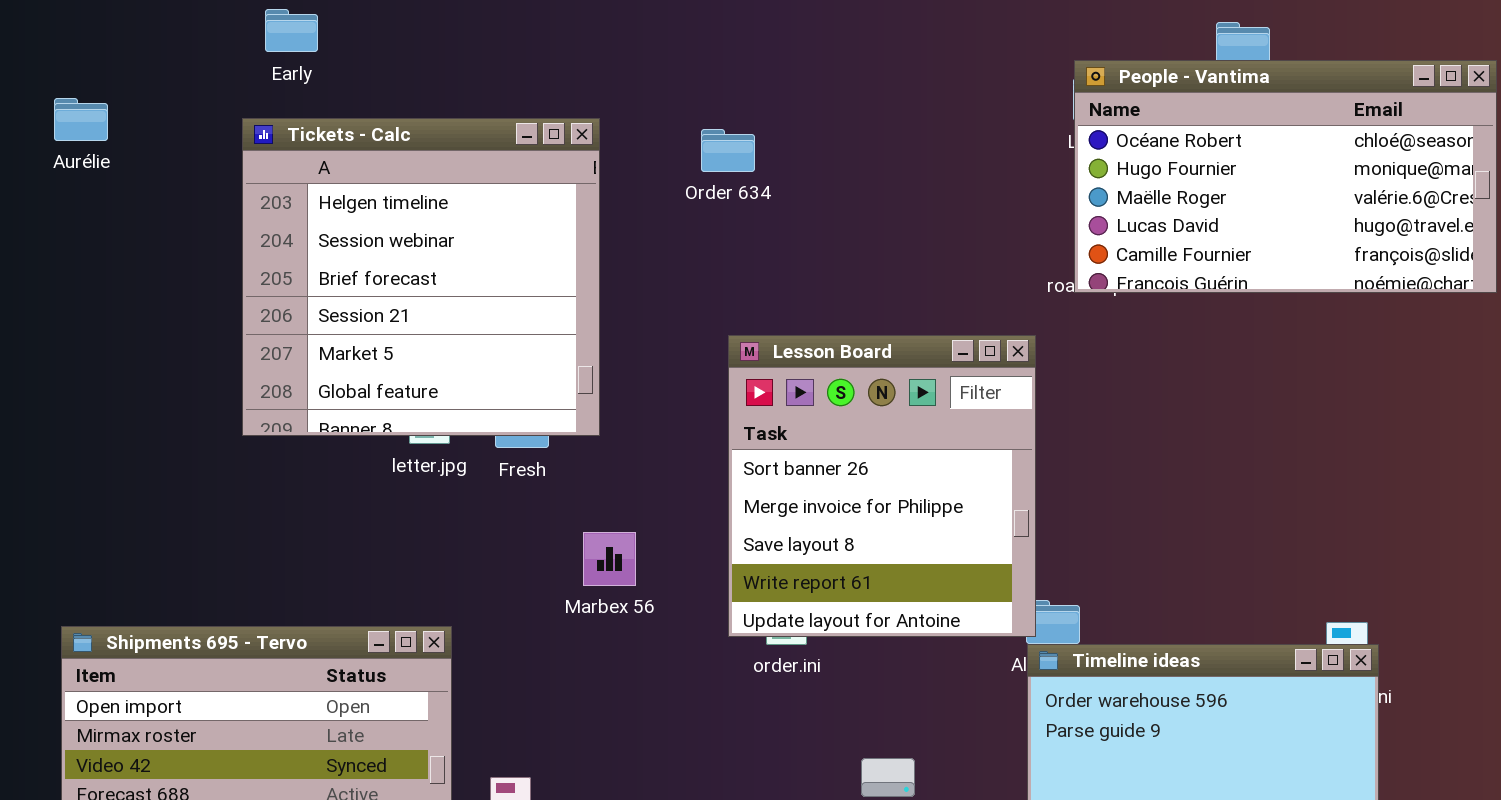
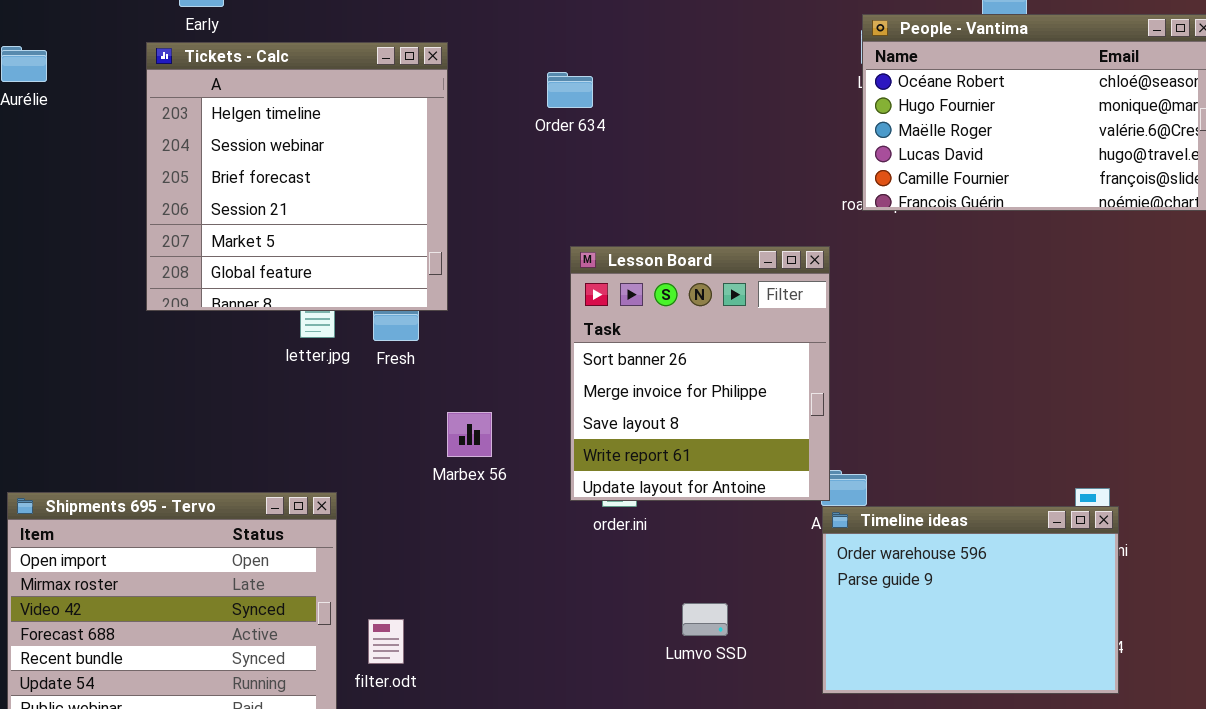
Tickets - Calc: [242,118,600,436] -> [146,42,448,311], moved

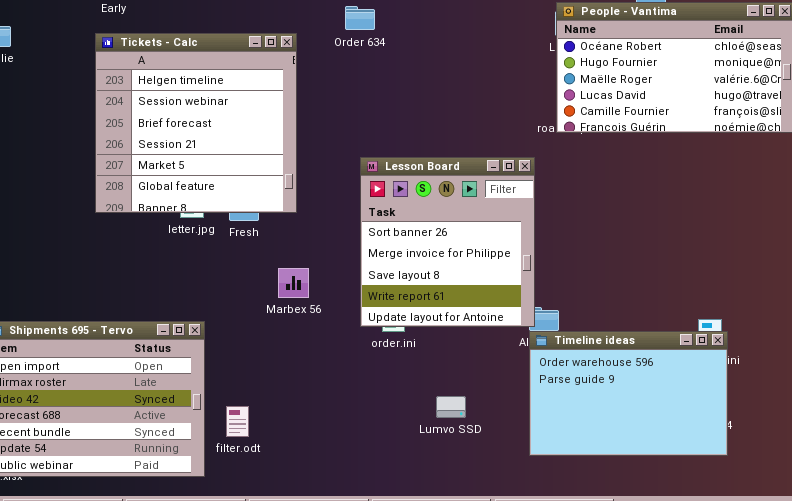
Tickets - Calc: [146,42,448,311] -> [95,33,297,213], moved
Order 634: [547,72,593,108] -> [345,6,375,30], moved

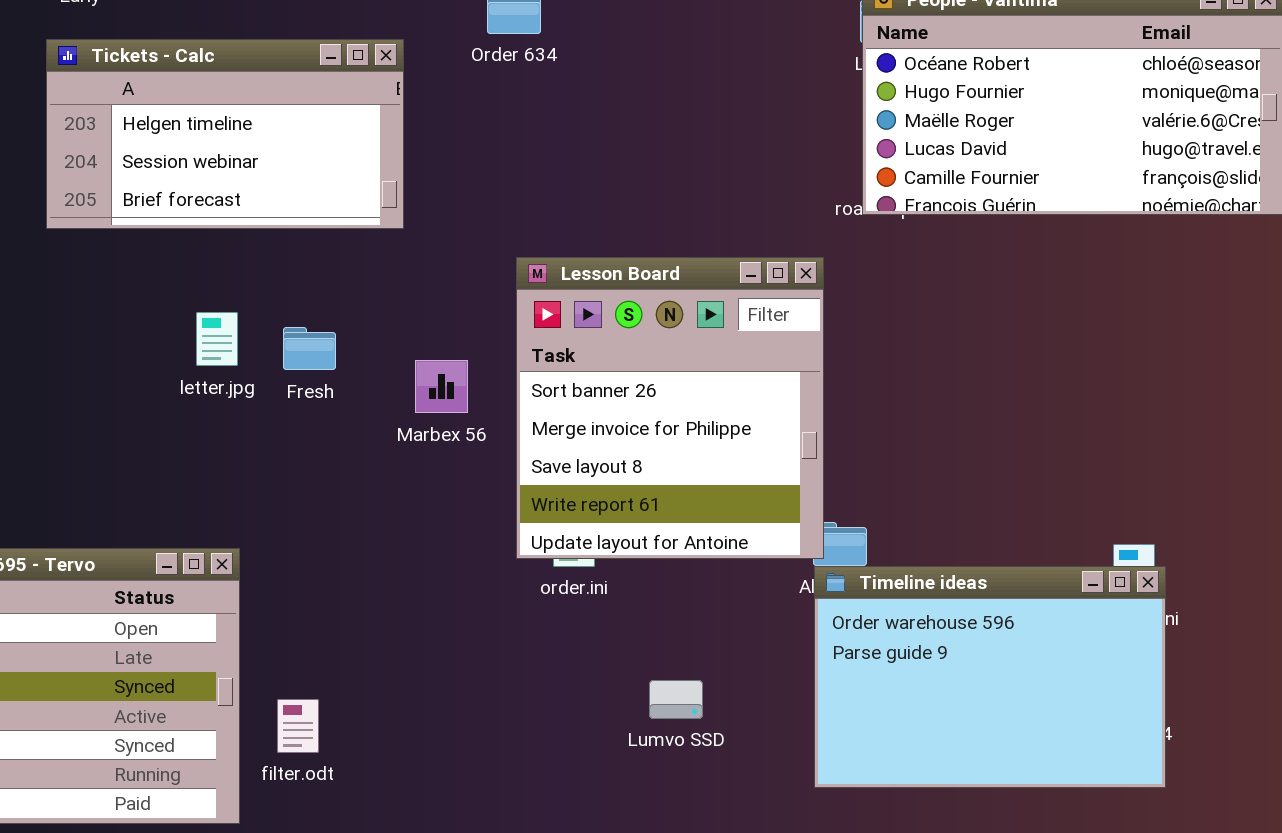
Tickets - Calc: [95,33,297,213] -> [46,39,404,229], resized
Marbex 56: [278,268,309,298] -> [415,360,468,413], moved

